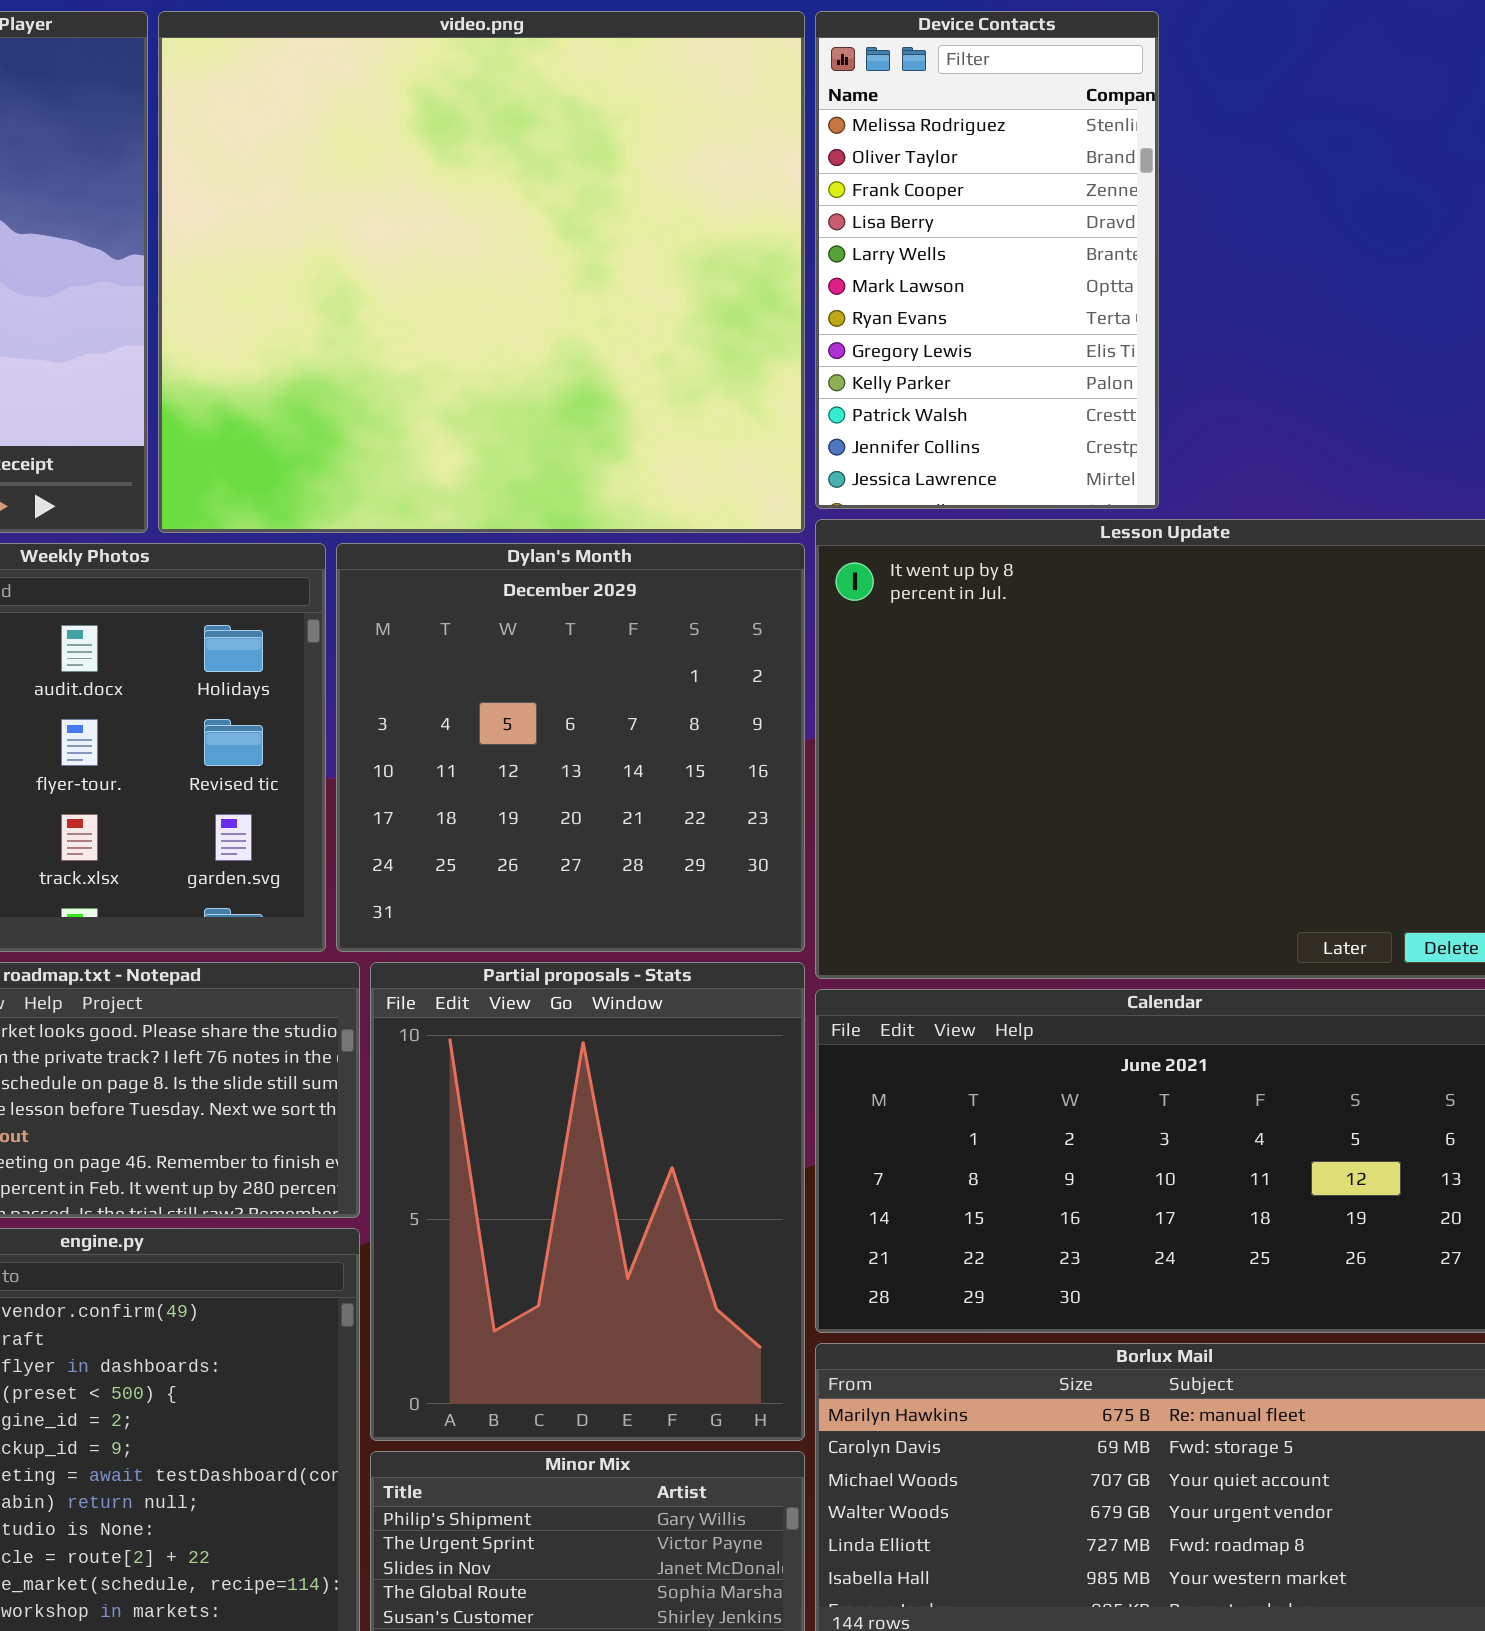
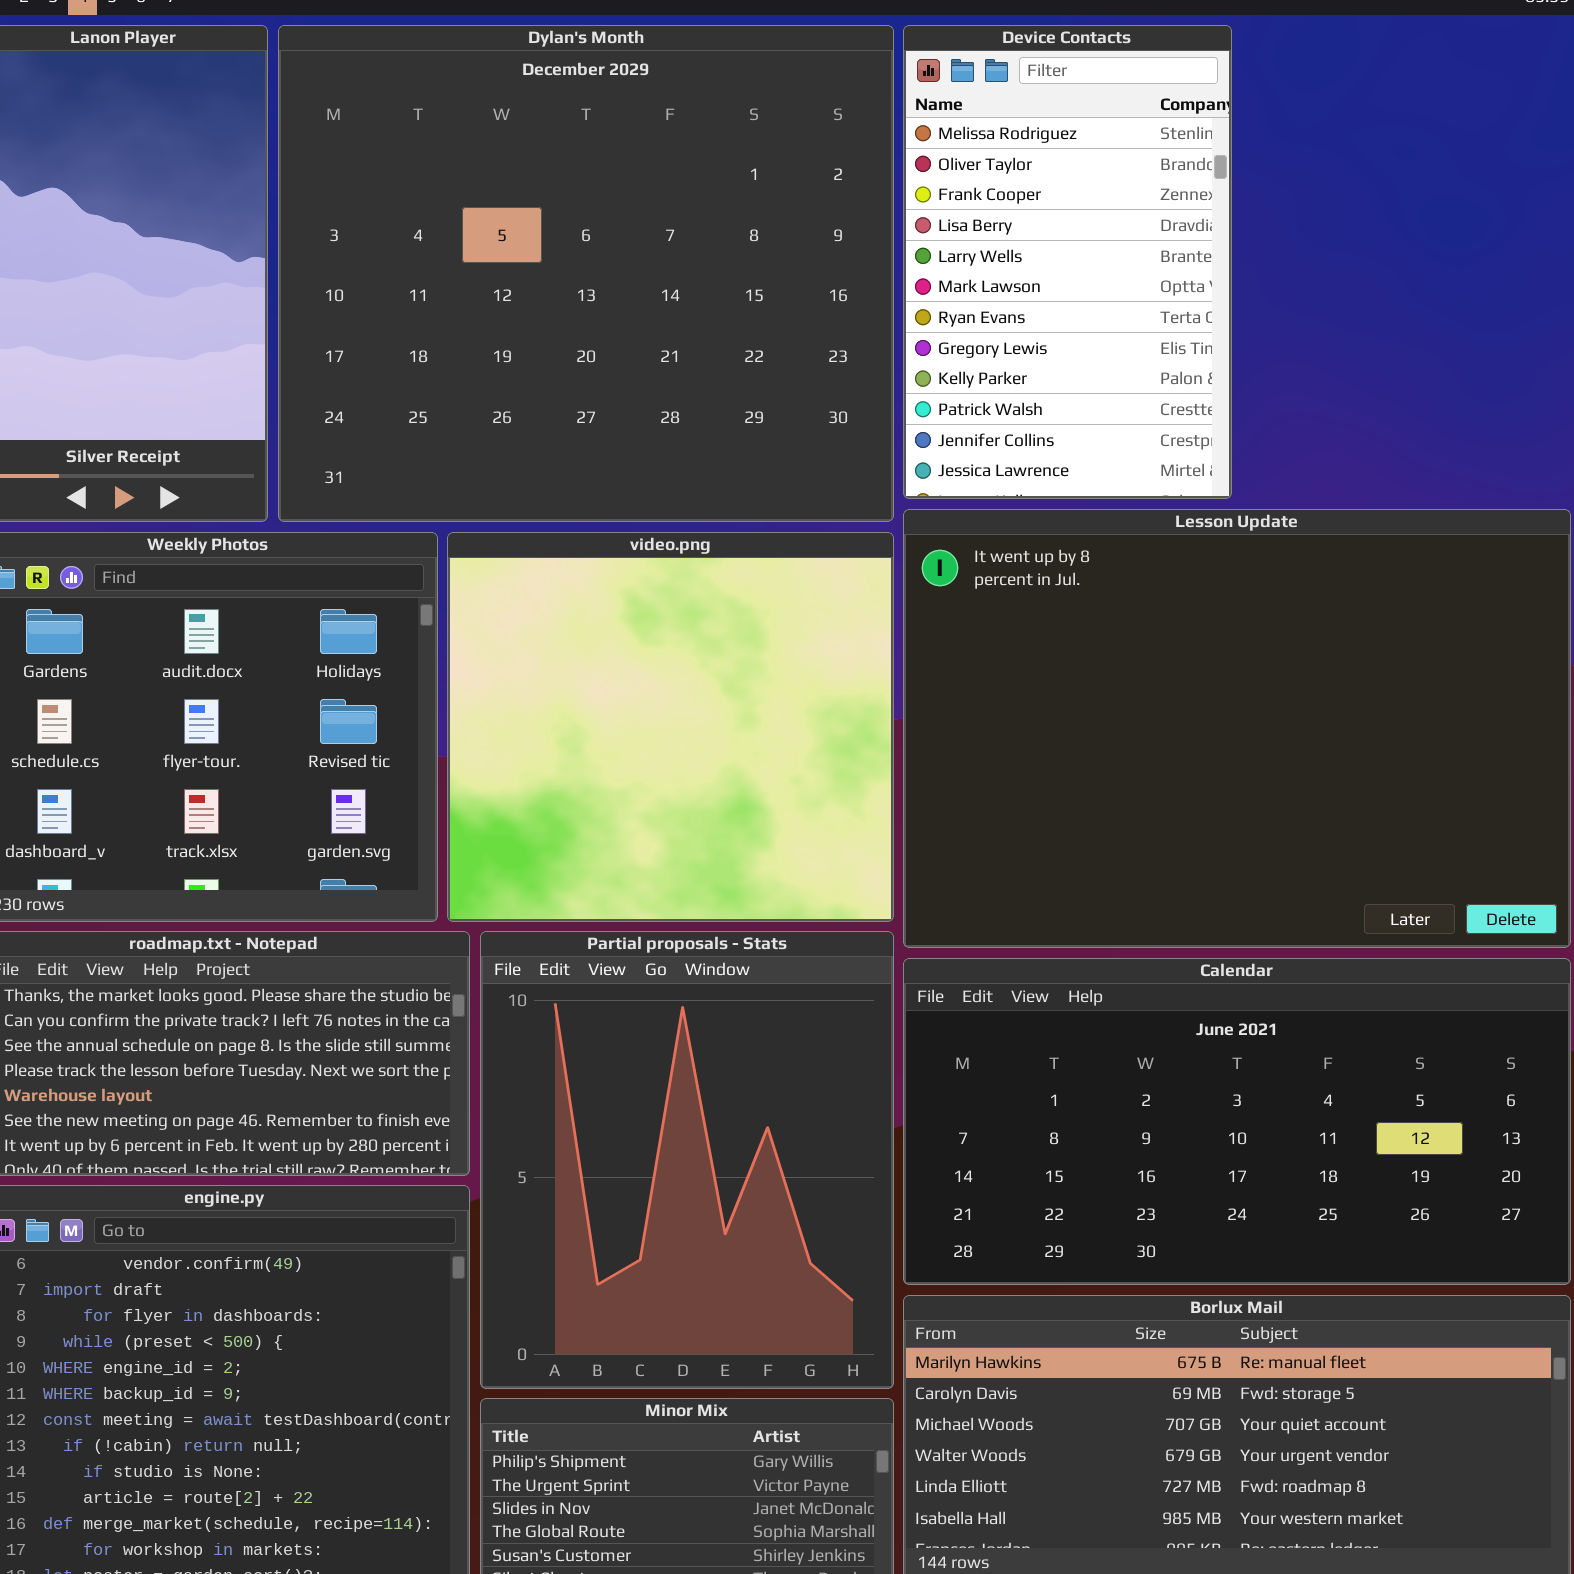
video.png: [158,11,805,533] -> [447,532,894,922], moved, resized
Dylan's Month: [336,543,805,952] -> [278,25,894,522], moved, resized

